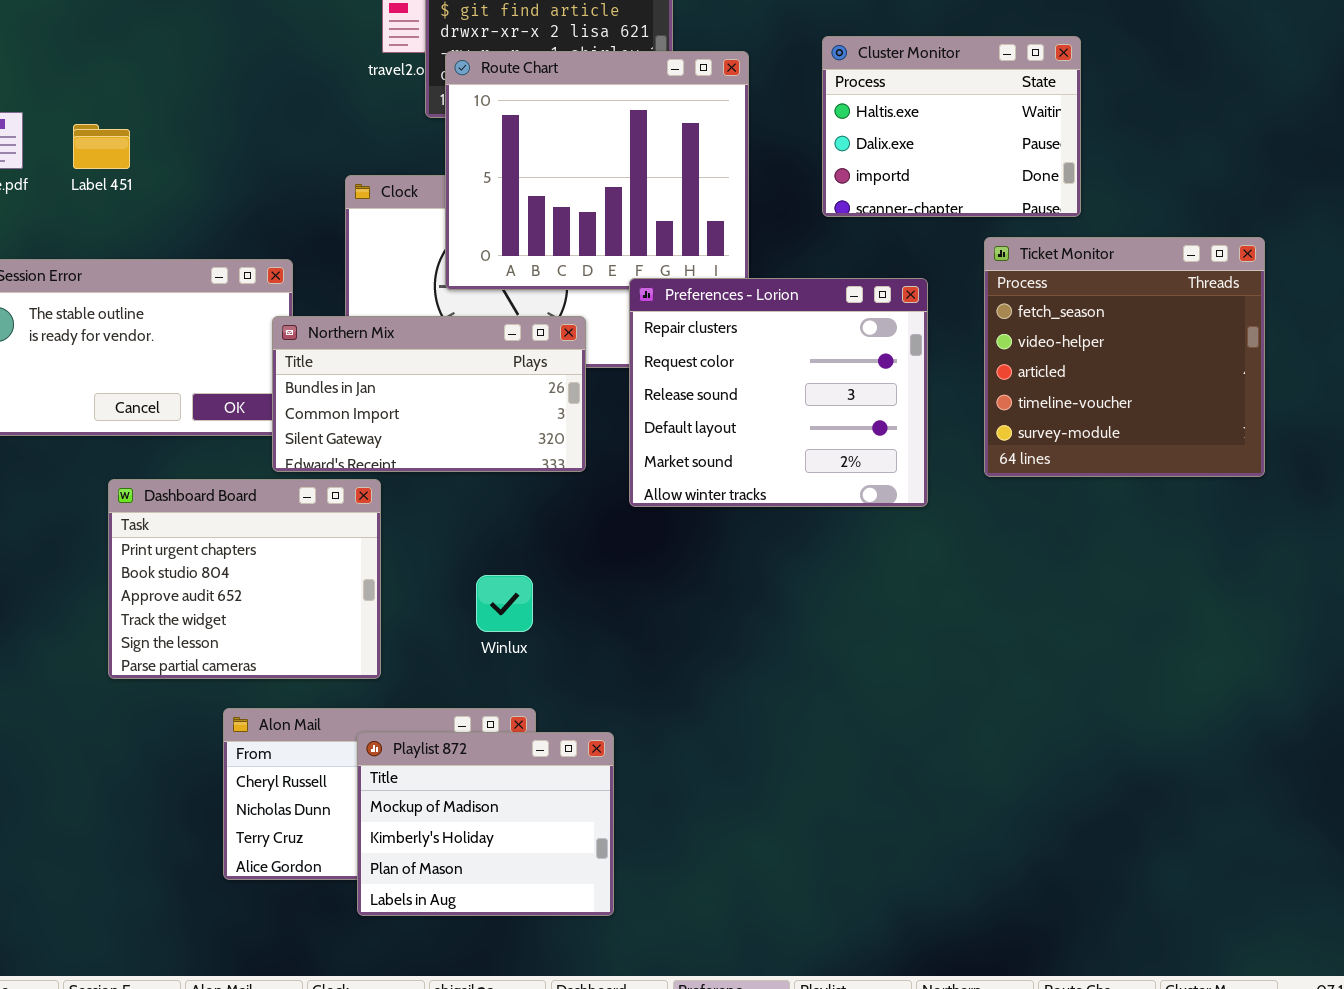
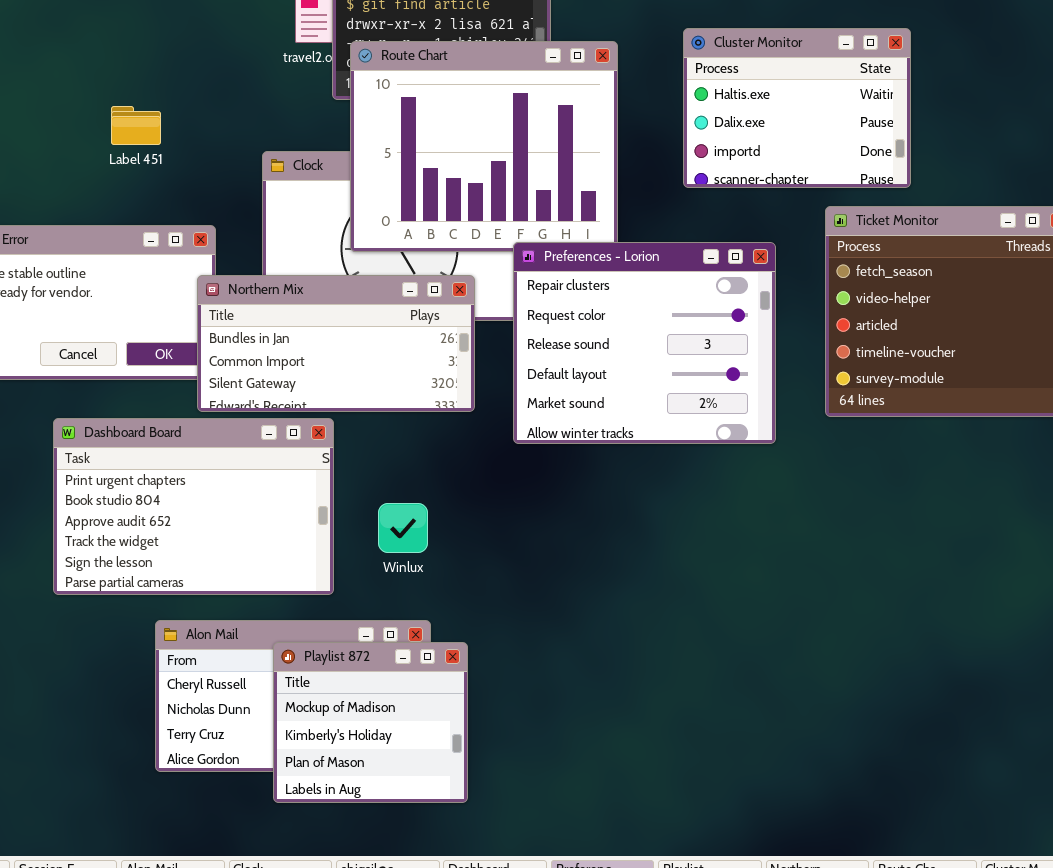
Label 451: [73,124,130,169] -> [111,106,161,145], moved
Dashboard Board: [108,479,381,679] -> [53,418,334,595], resized
Playlist 872: [357,732,614,916] -> [273,642,468,803], resized

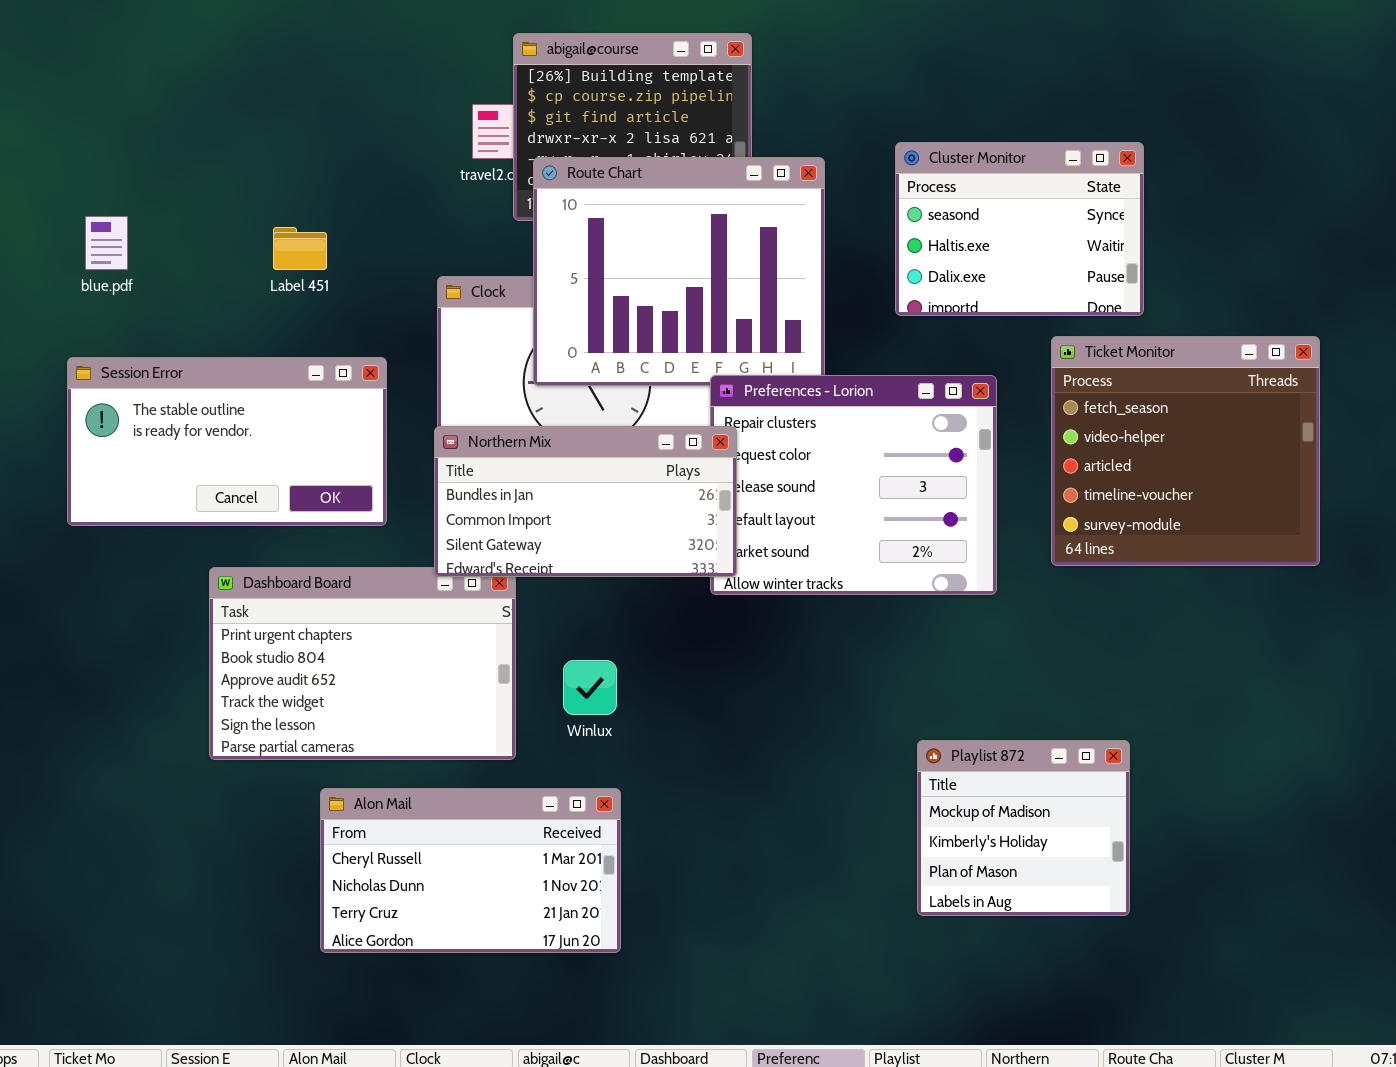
Cluster Monitor: [683,28,911,188] -> [895,142,1144,316], scrolled up 1 row
Northern Mix: [197,275,475,412] -> [434,426,737,577], moved
Playlist 872: [273,642,468,803] -> [917,740,1130,916], moved

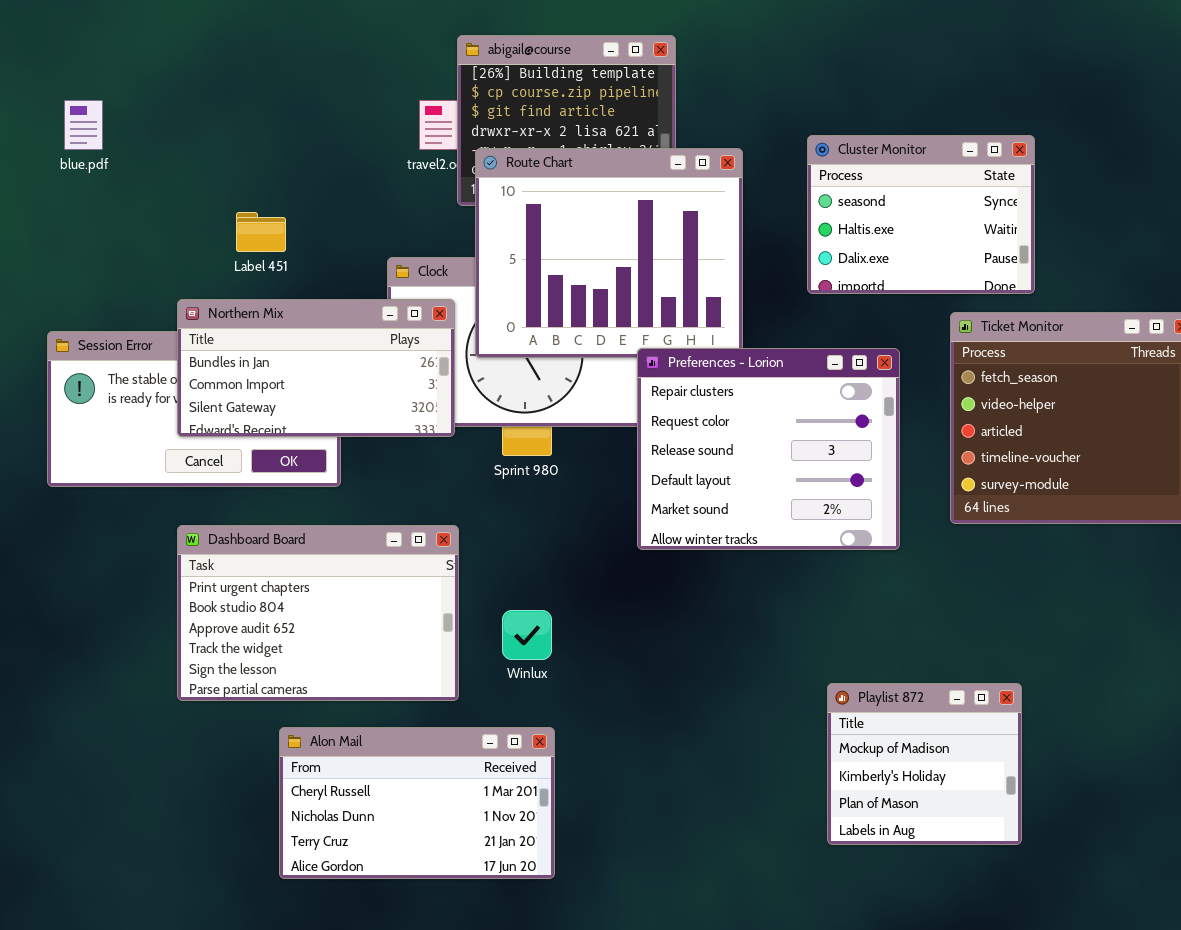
blue.pdf: [85,216,128,270] -> [64,100,103,150], moved
Northern Mix: [434,426,737,577] -> [177,299,455,437], moved

